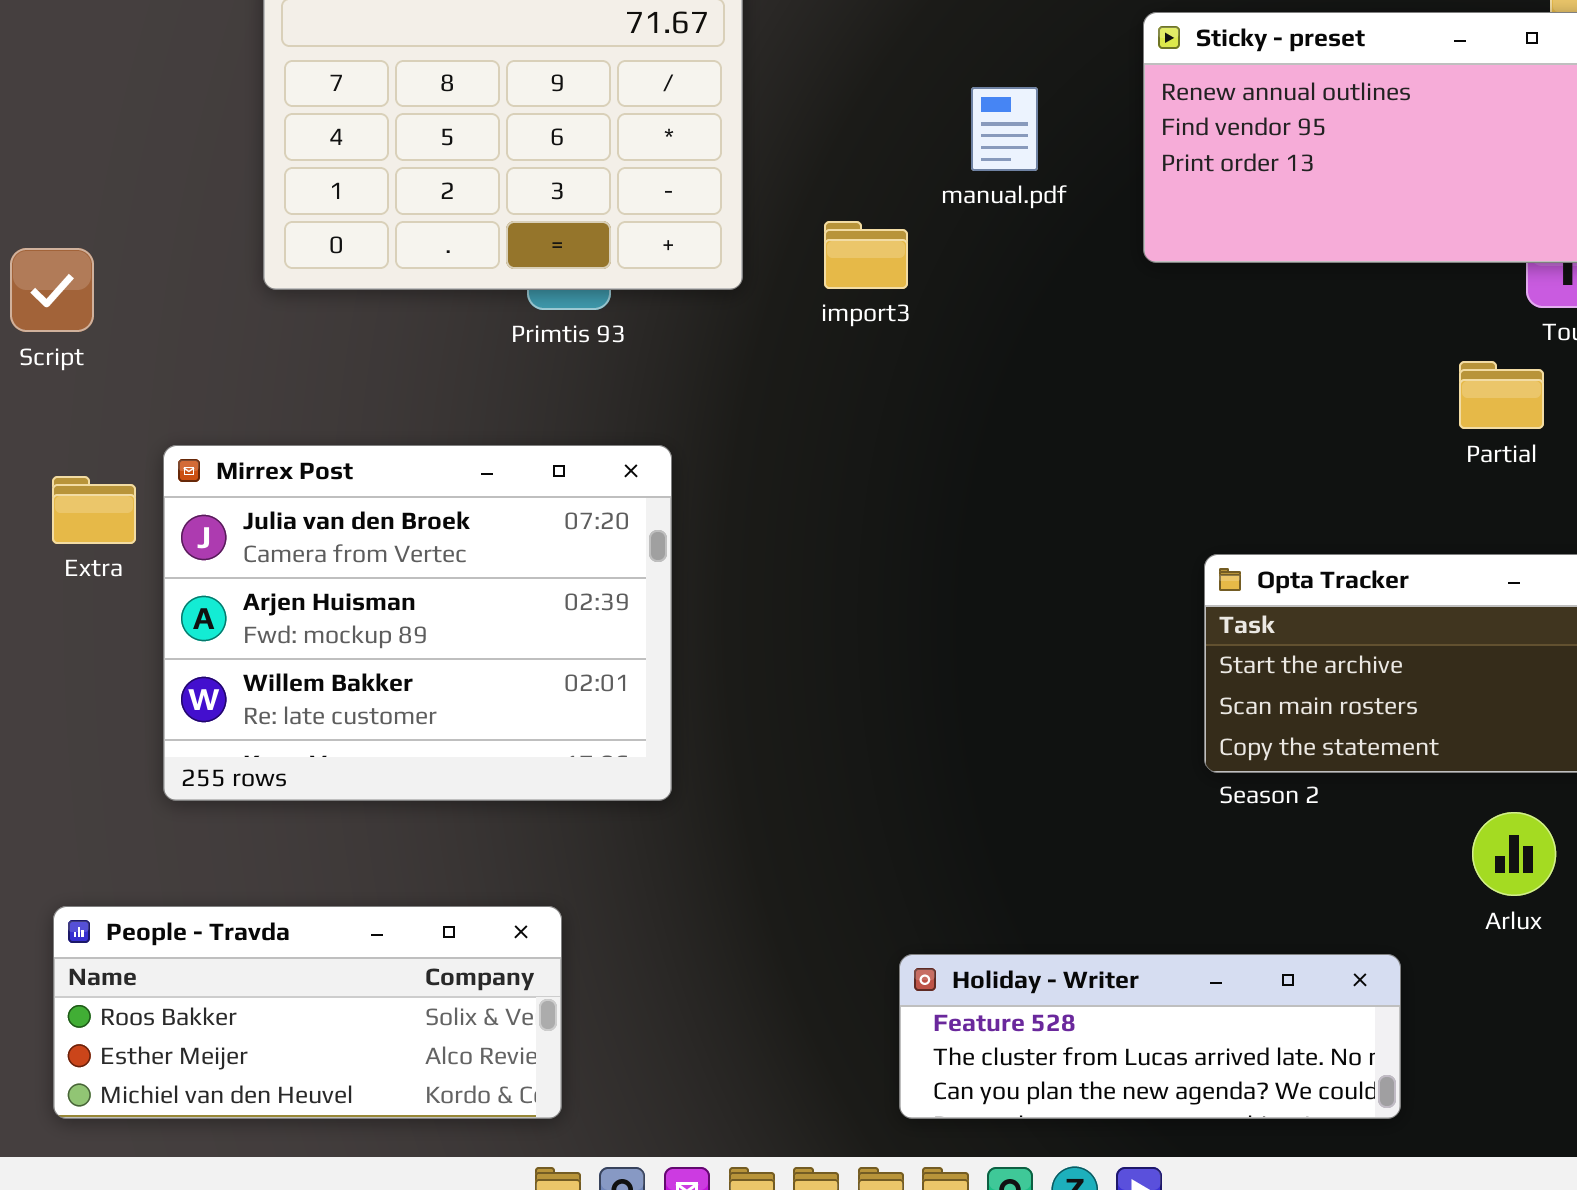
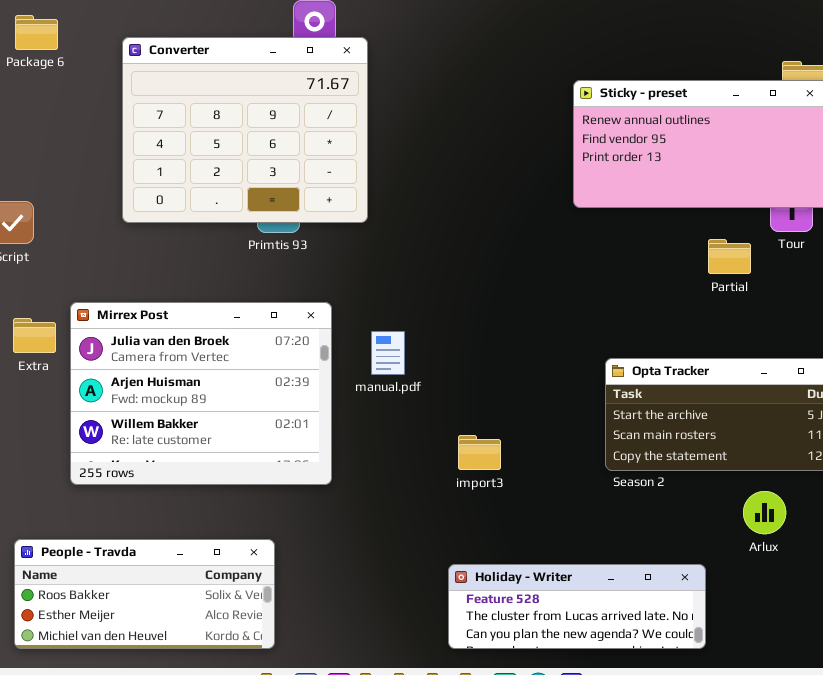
manual.pdf: [971,87,1038,171] -> [371,331,405,375], moved
import3: [824,221,908,289] -> [458,435,501,470], moved
Partial: [1459,361,1544,429] -> [708,239,751,274], moved

